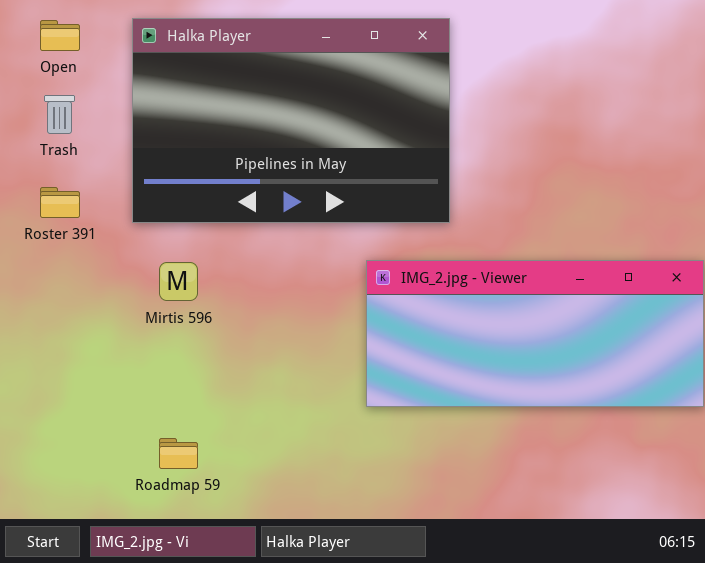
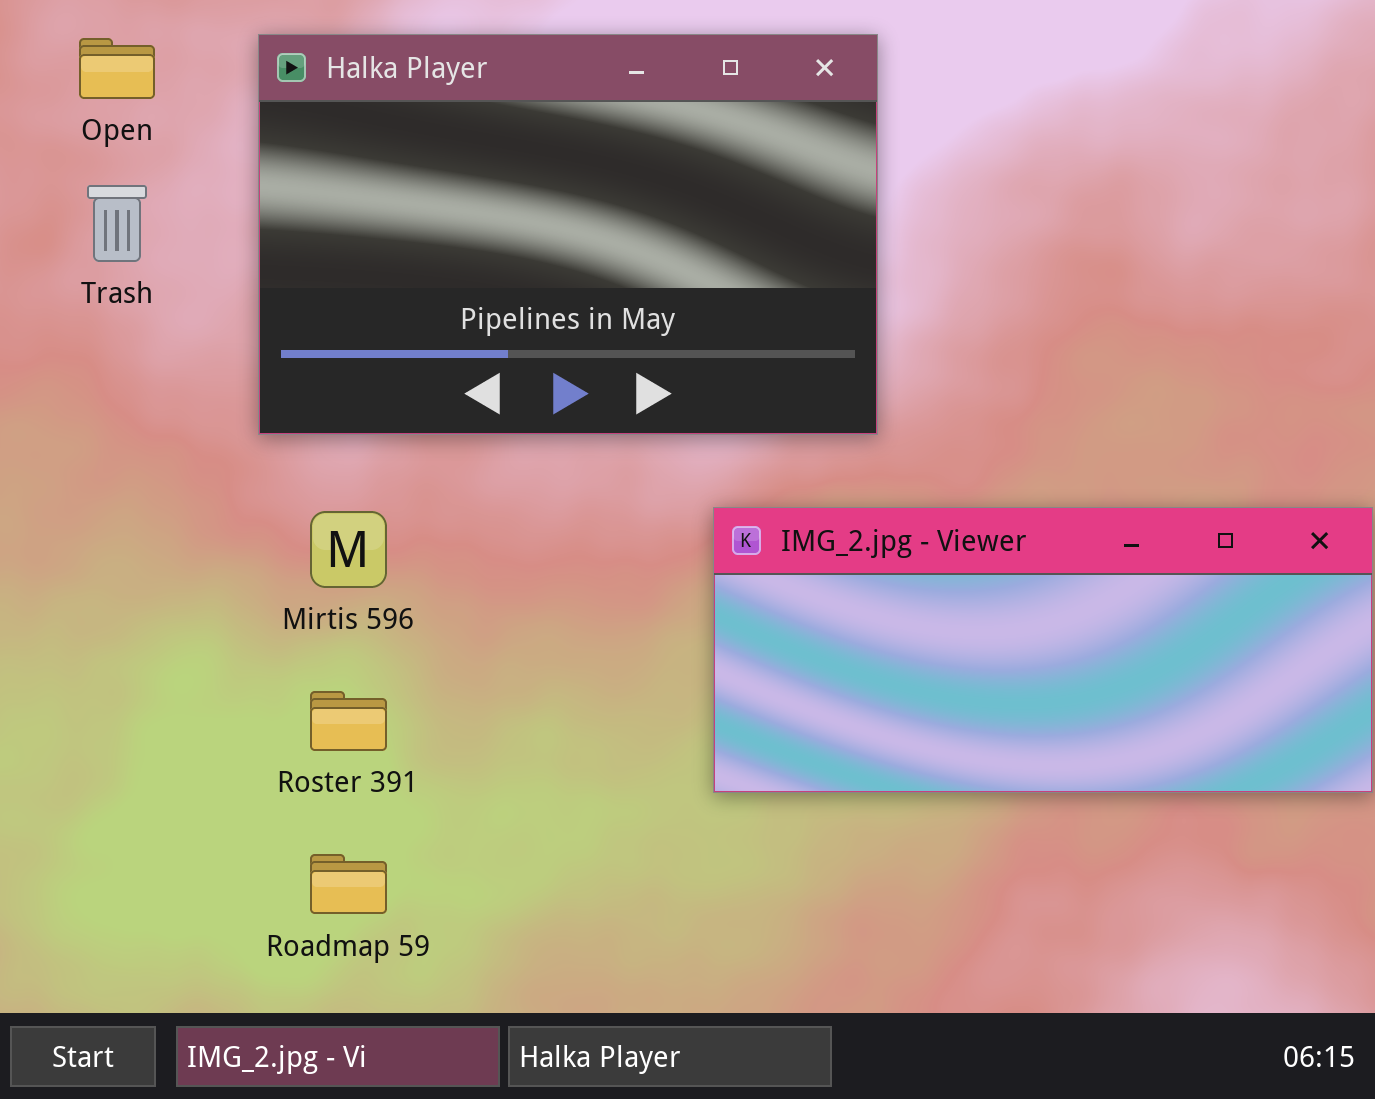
Roster 391: [40,187,80,218] -> [310,691,387,751], moved

